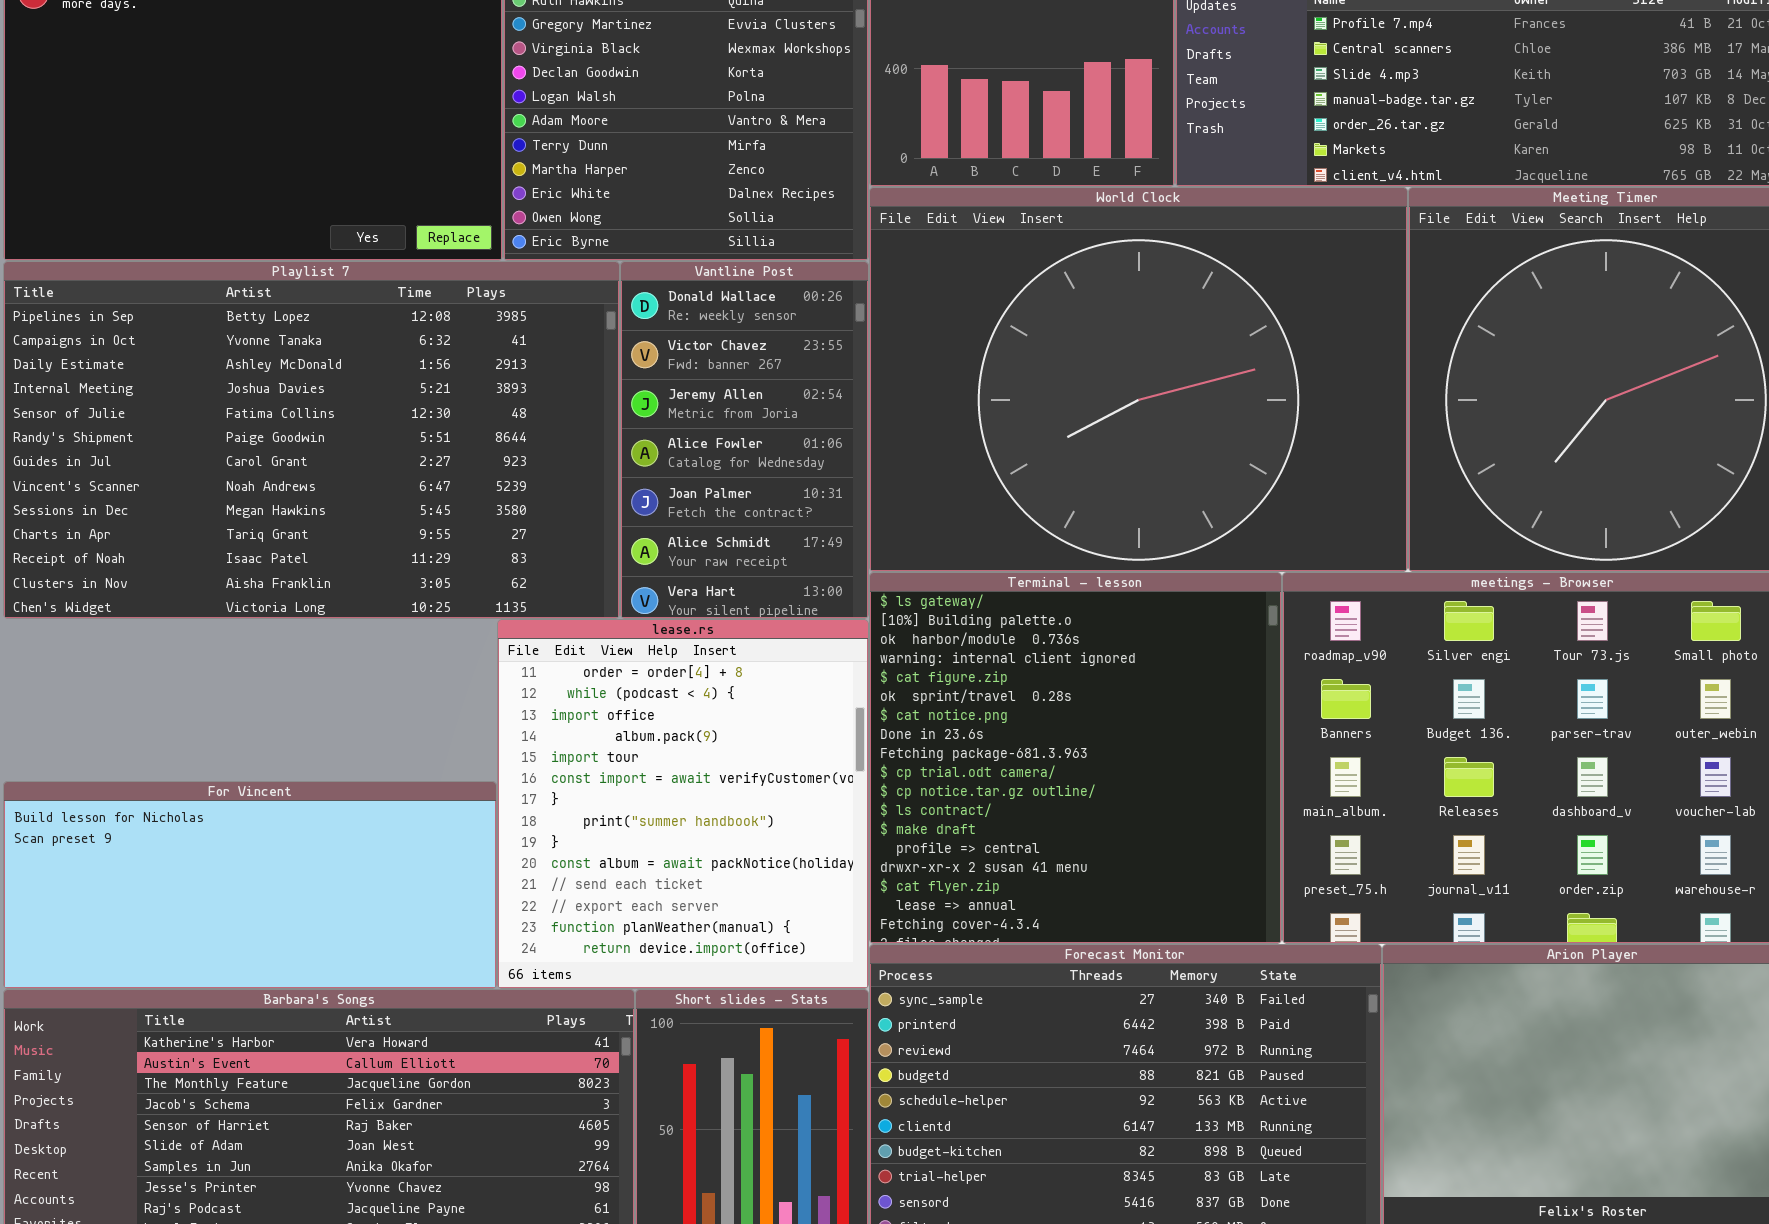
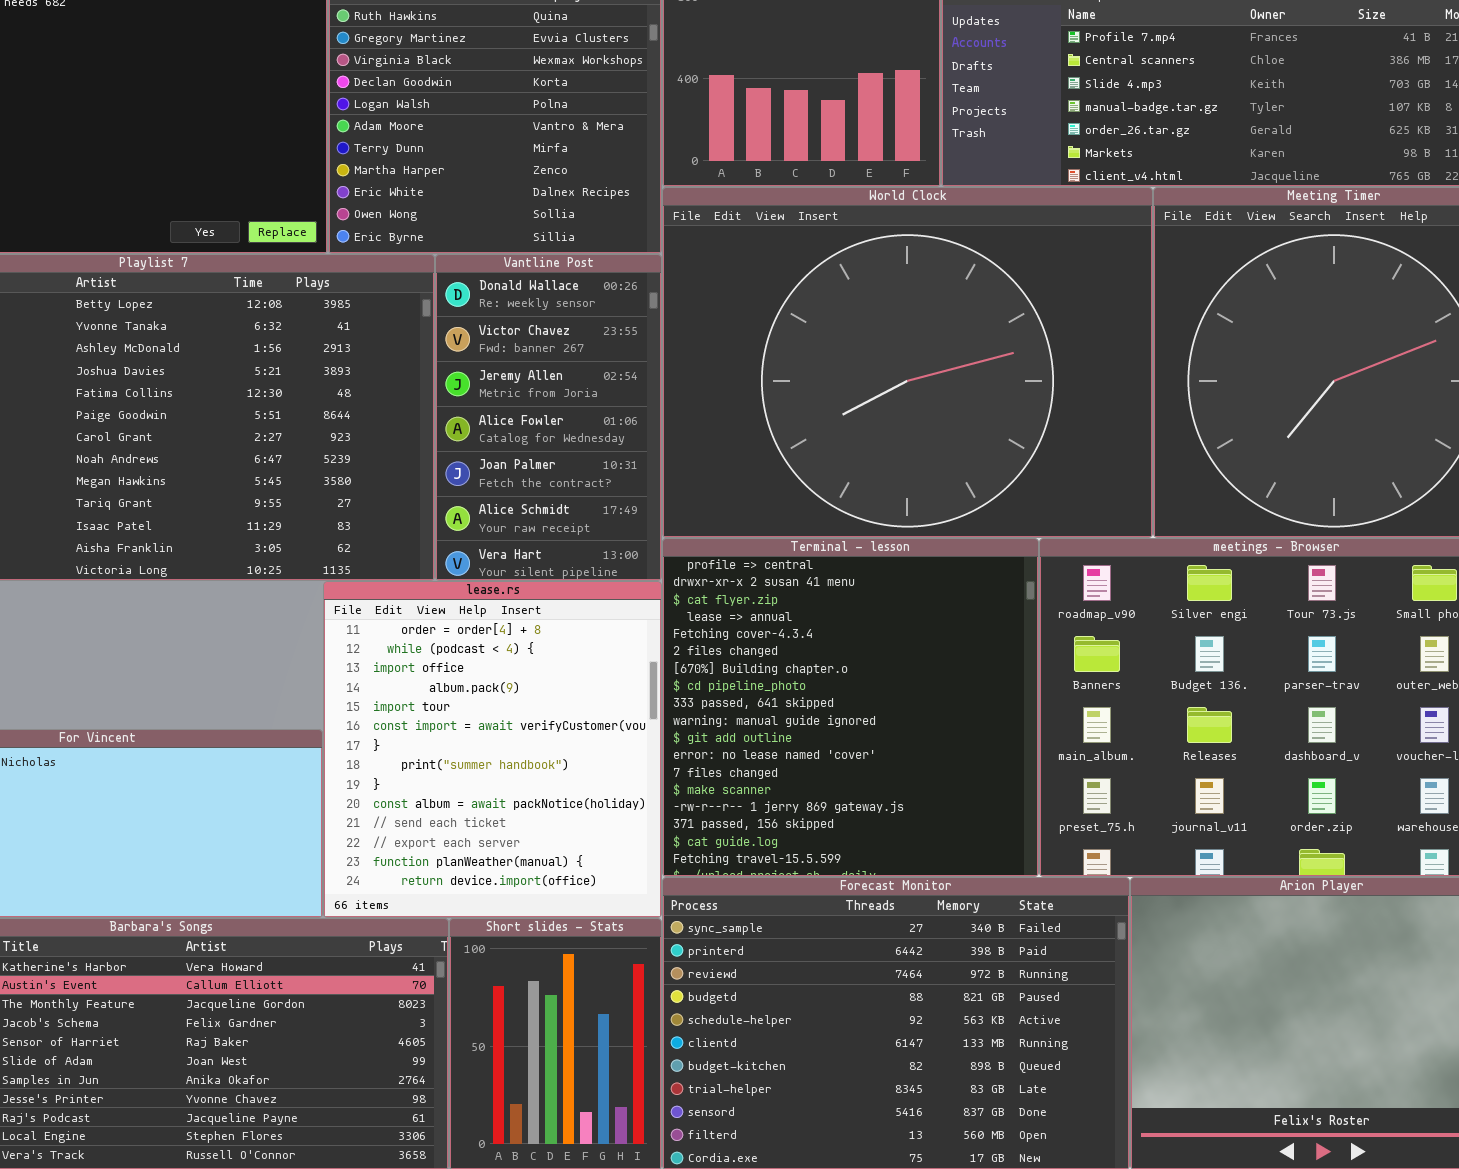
Terminal - lesson: [869,572,1282,944] -> [662,538,1039,877], scrolled down 13 rows

